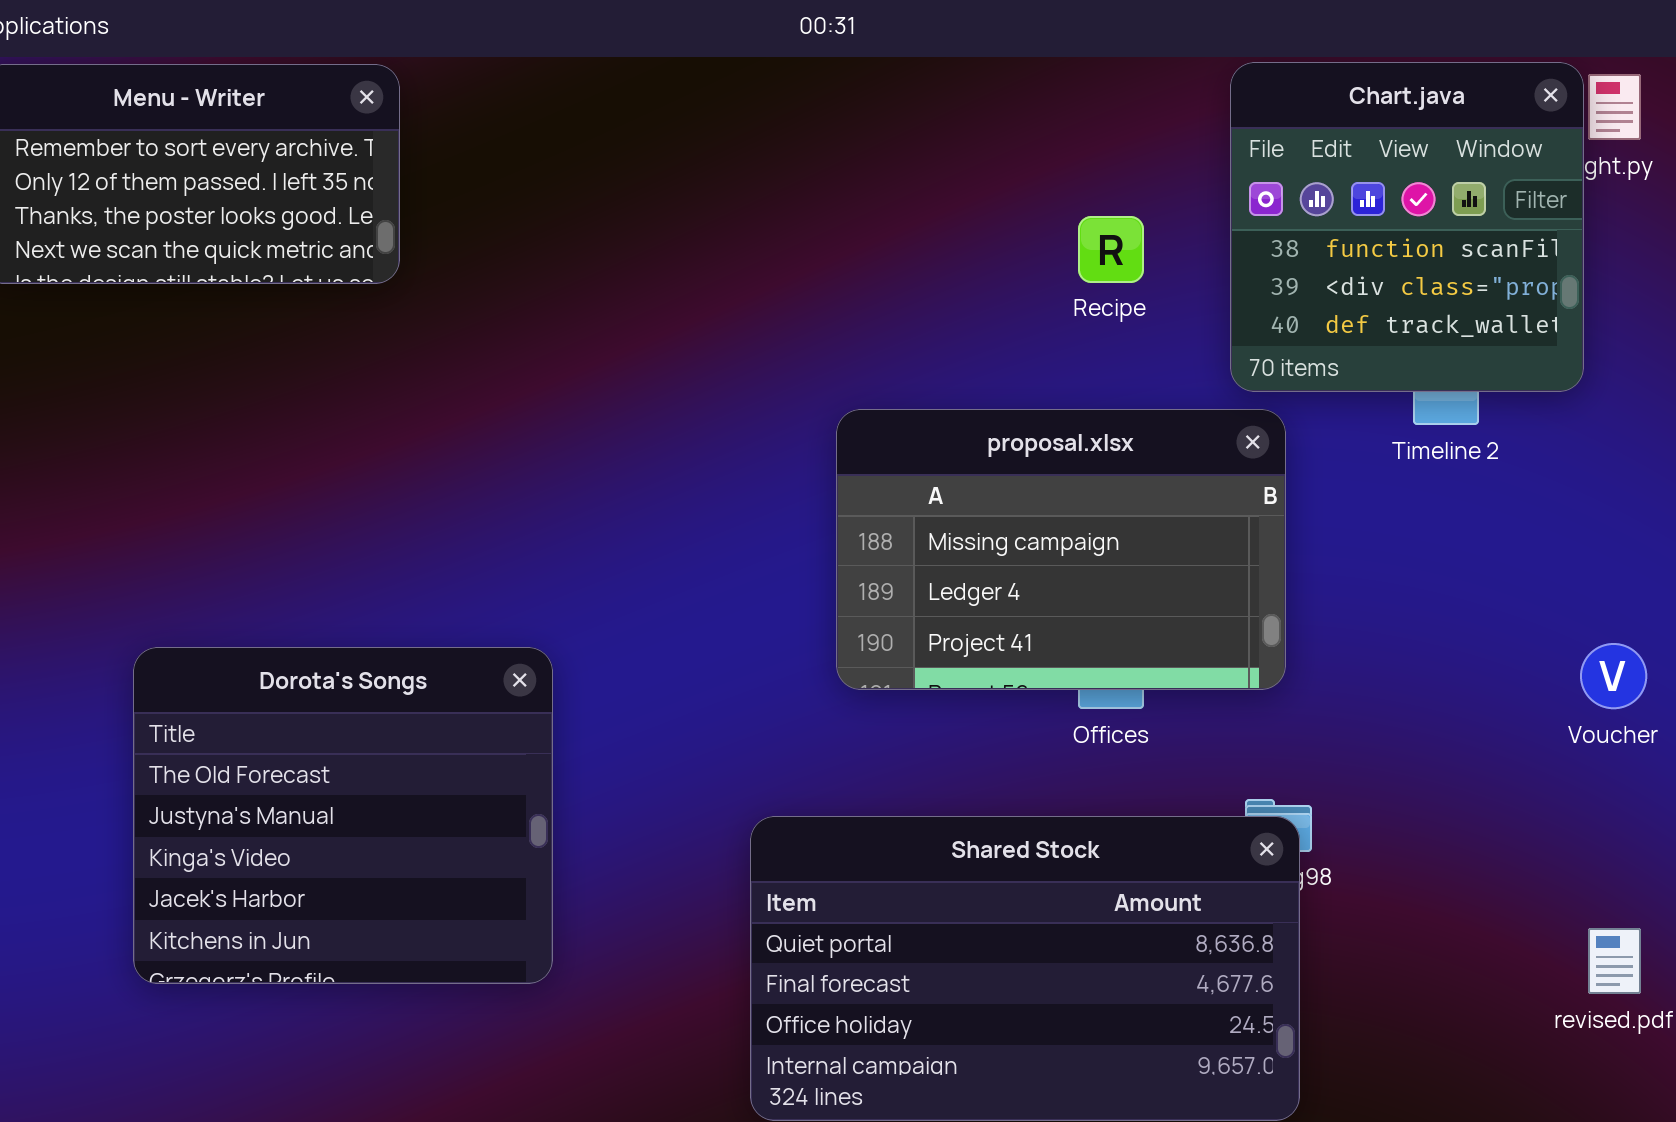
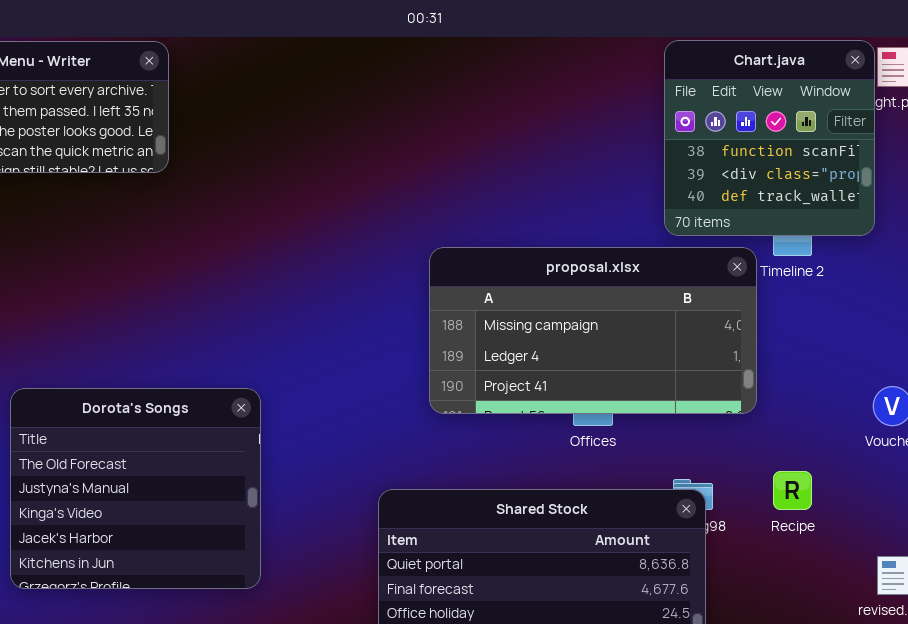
Recipe: [1078,216,1144,283] -> [773,471,812,510], moved
proposal.xlsx: [836,409,1286,690] -> [429,247,757,414], resized

